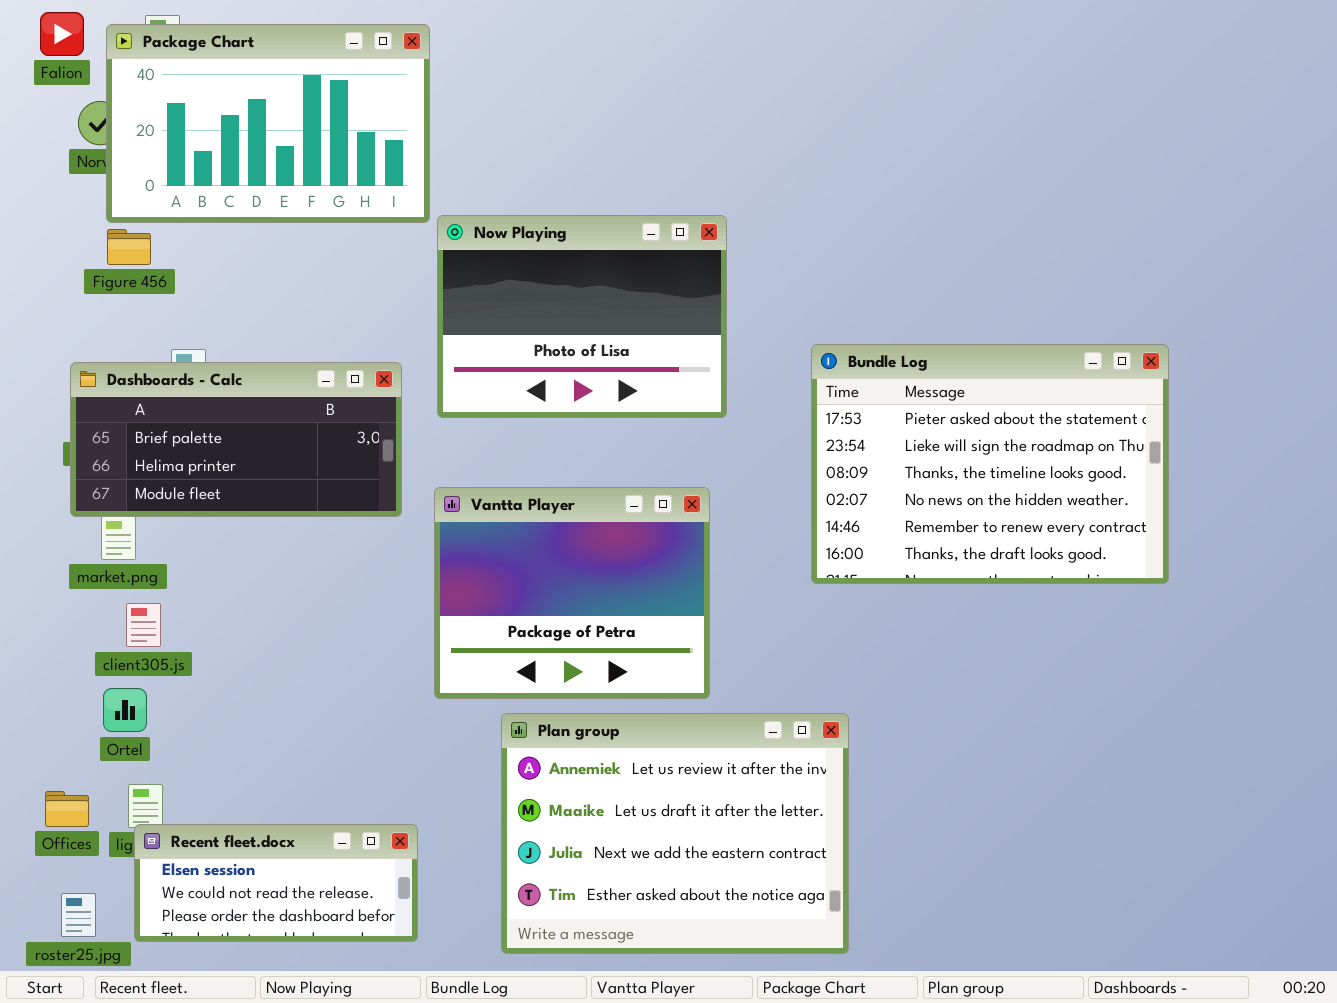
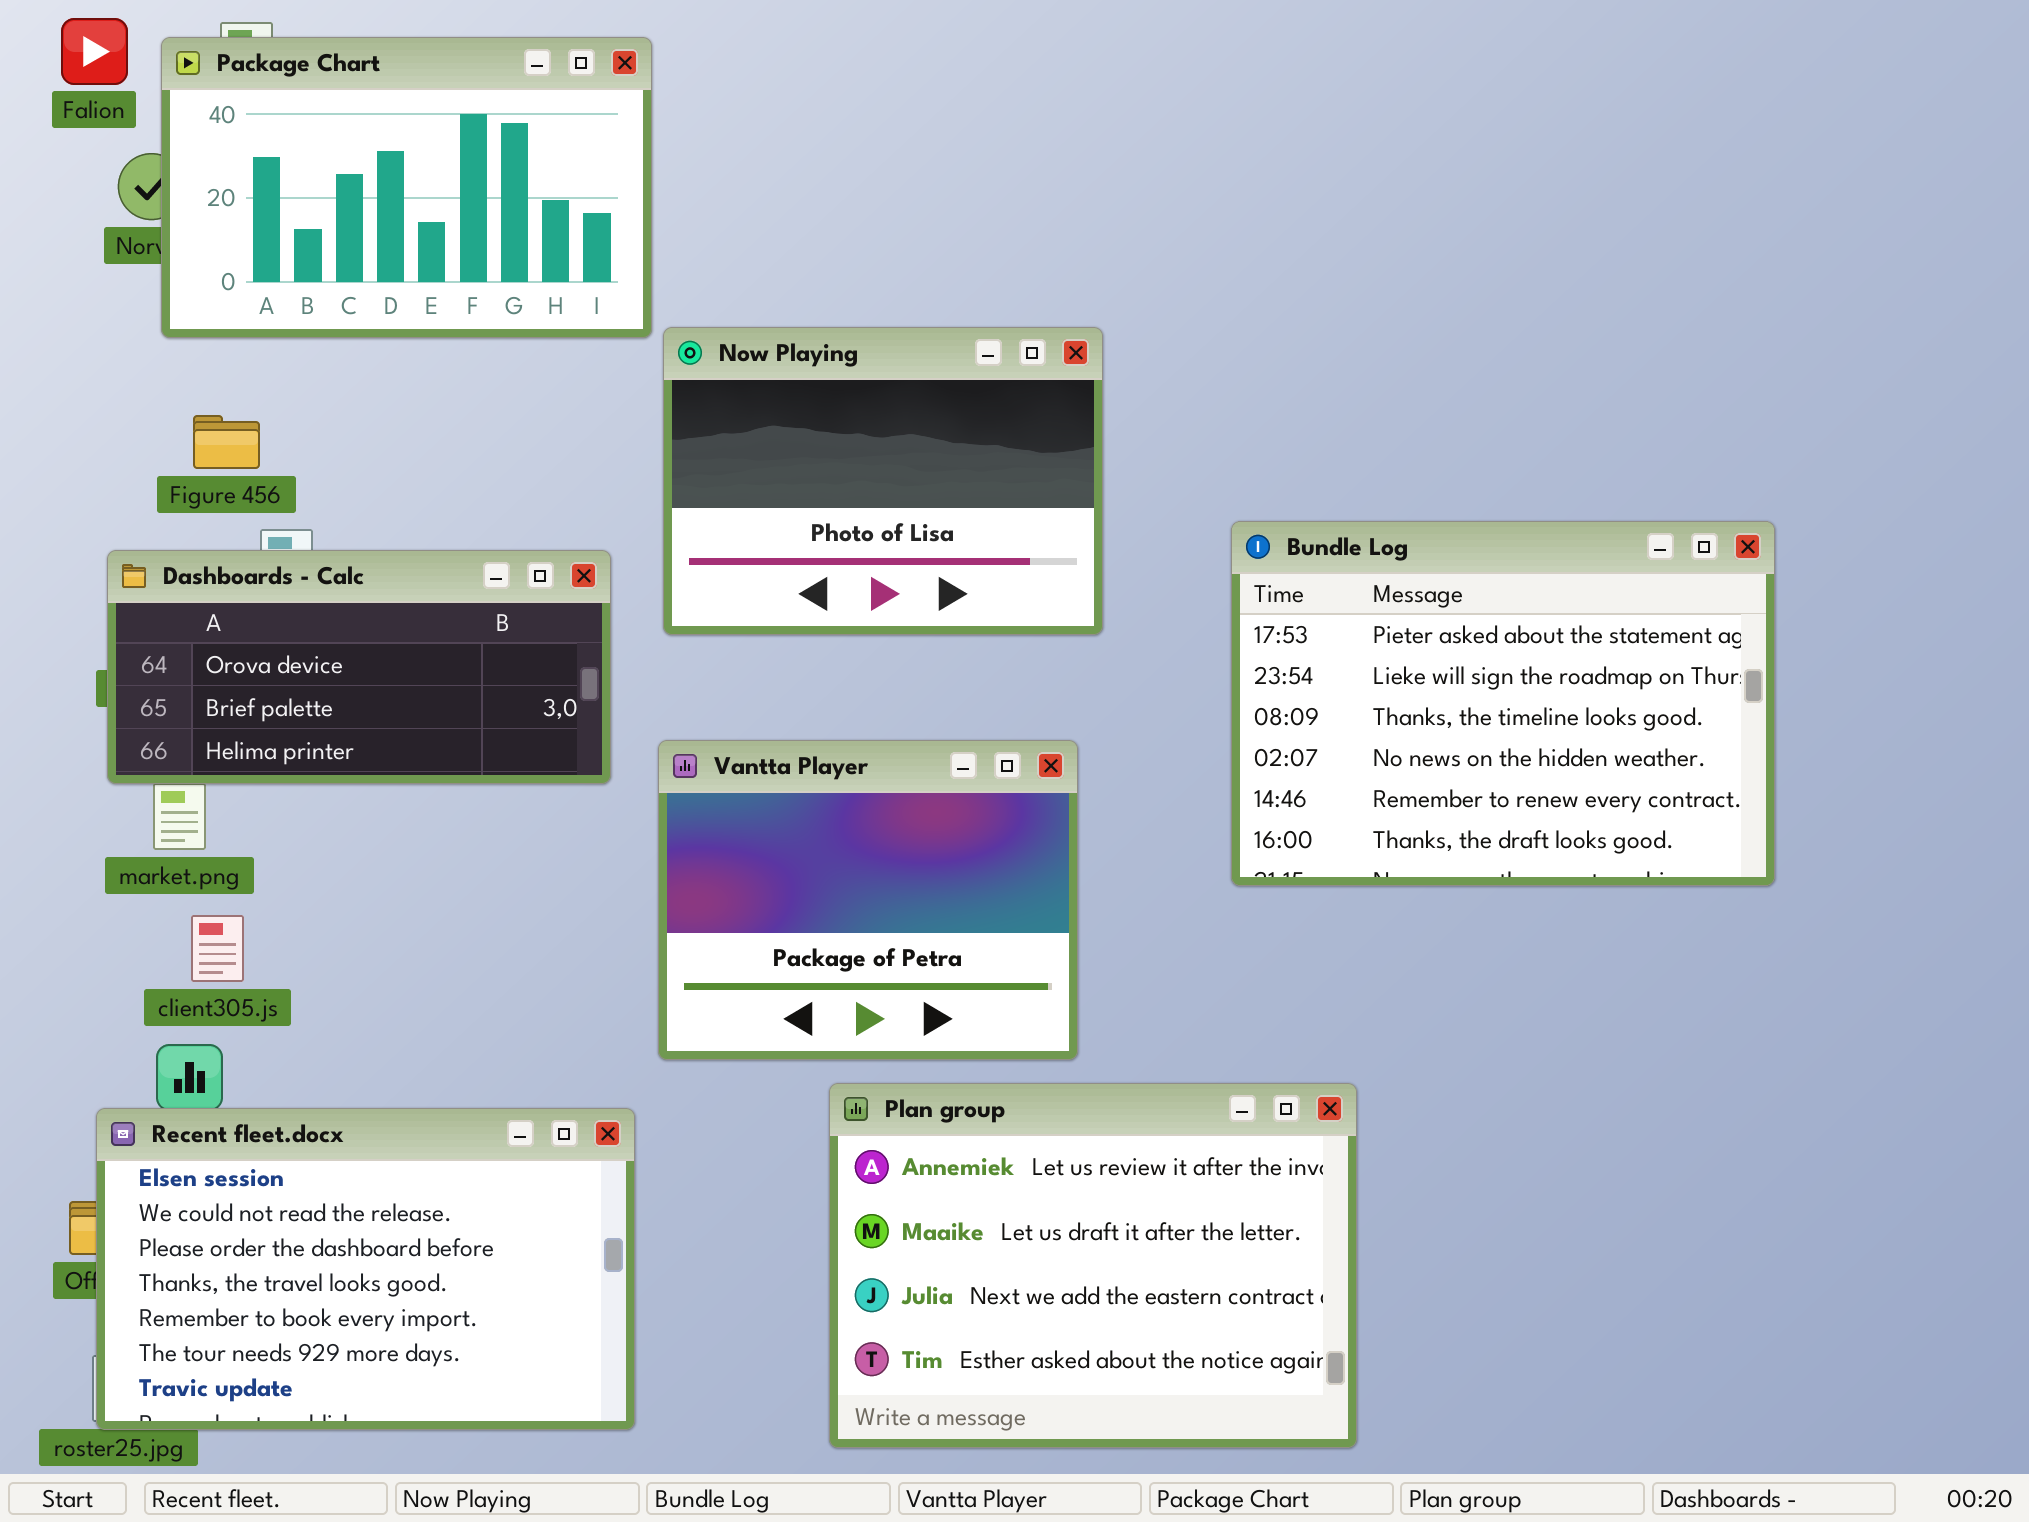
Figure 456: [107,229,151,265] -> [193,415,260,469], moved
Dashboards - Calc: [70,362,402,517] -> [107,550,611,784], scrolled up 1 row
Plan group: [501,713,849,954] -> [829,1083,1357,1448], moved
Recent fleet.docx: [134,824,418,942] -> [96,1108,635,1430], resized

